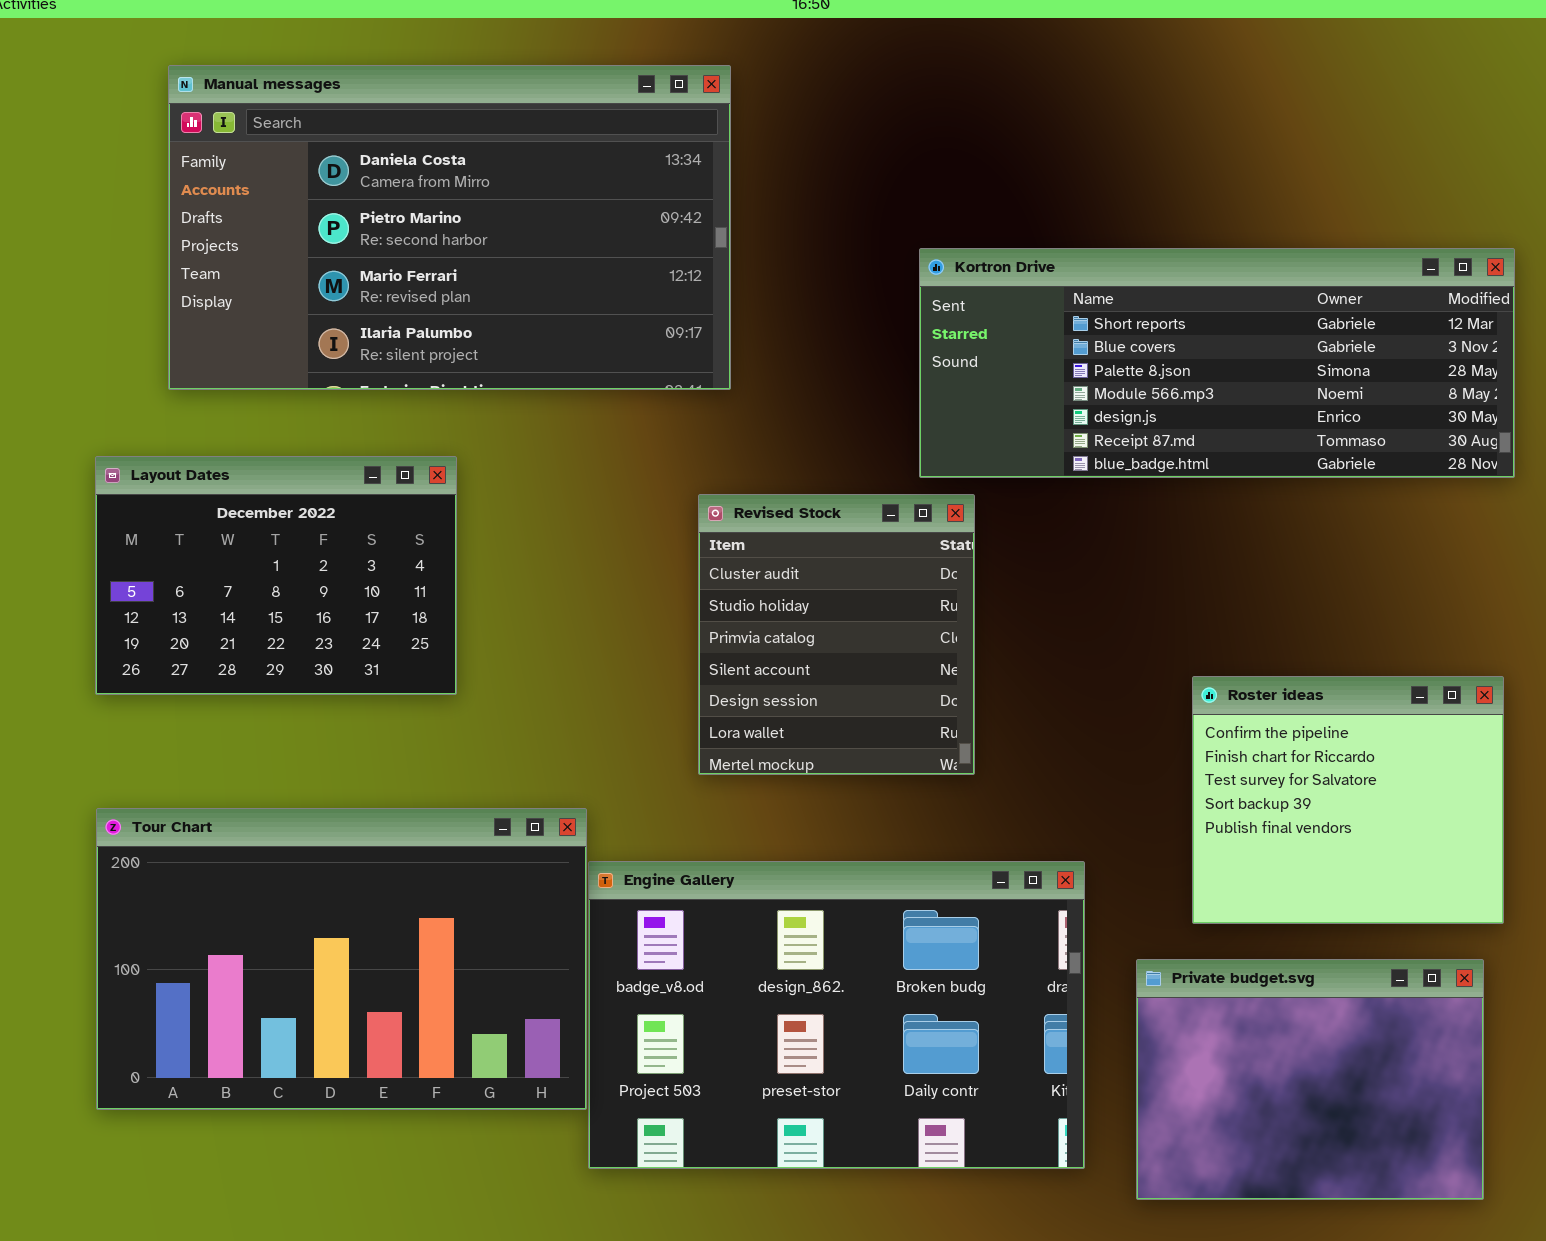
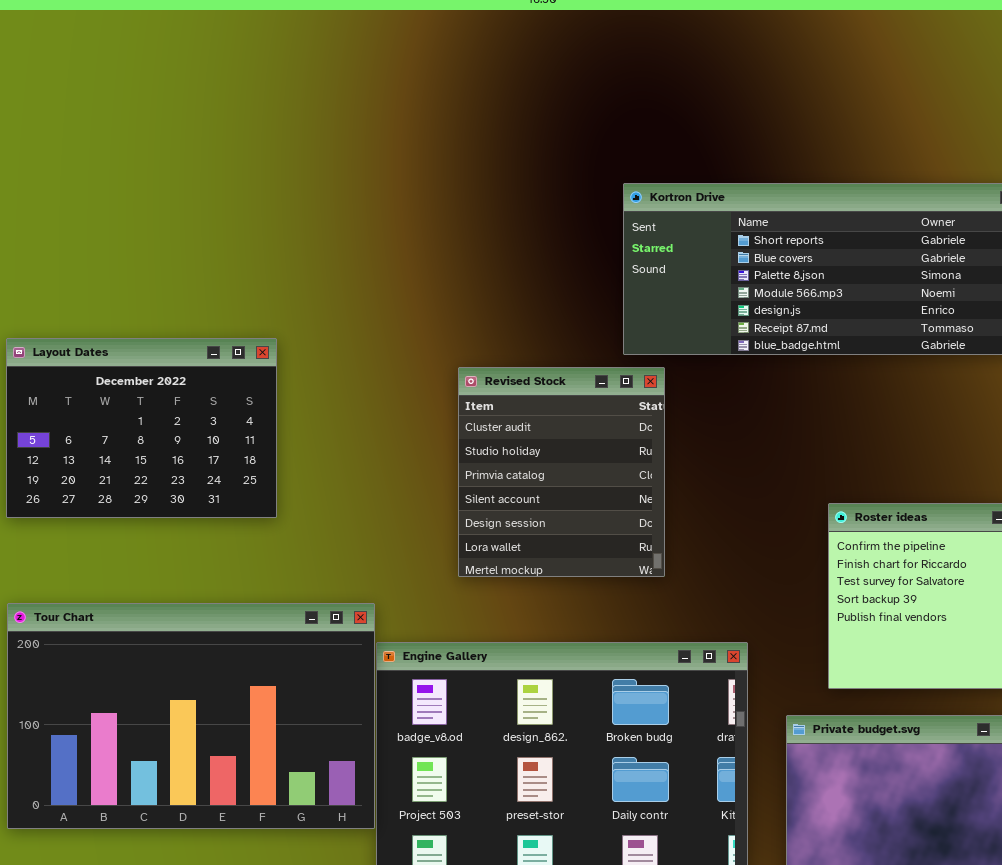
Manual messages: [168,65,731,390] -> none, closed

